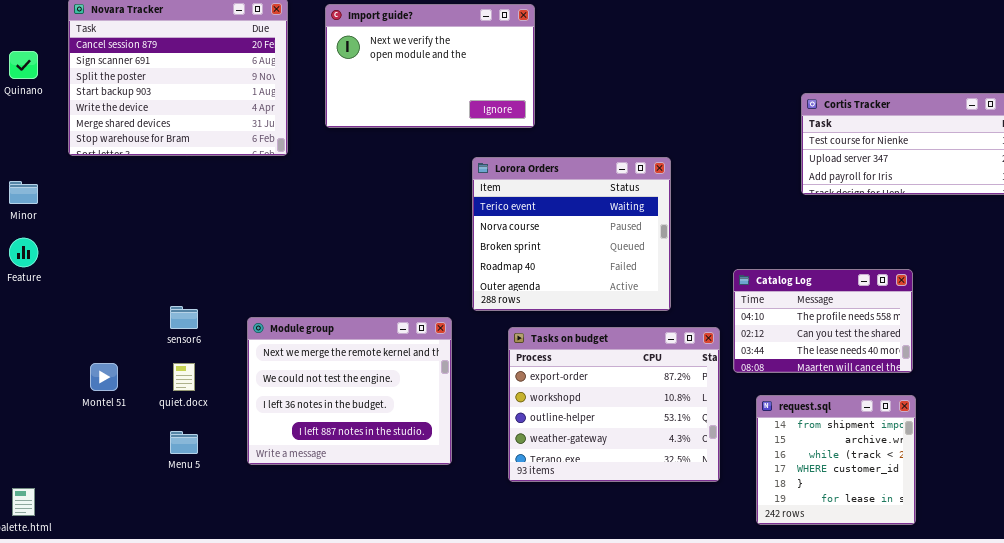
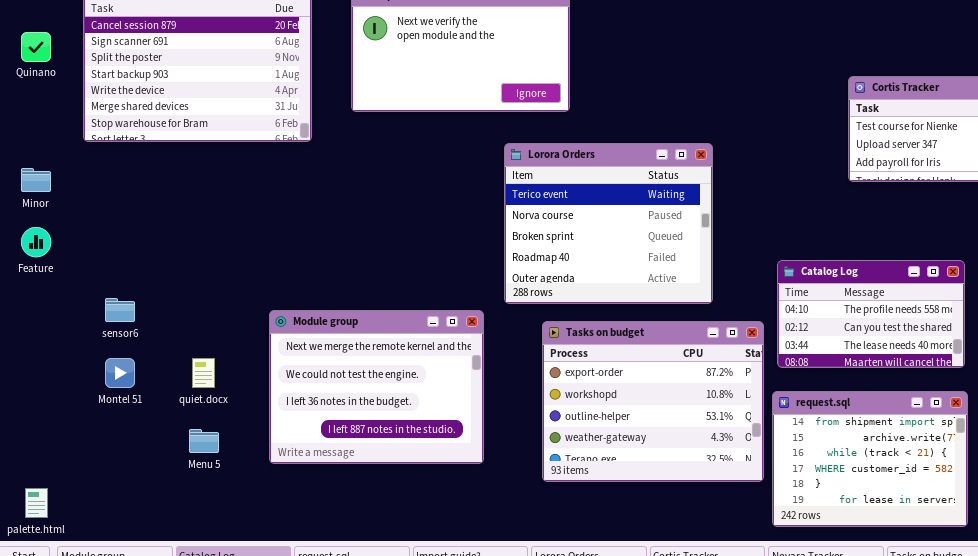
sensor6: [170,306,198,329] -> [105,298,135,322], moved
request.sql: [756,395,916,525] -> [772,391,968,527], resized

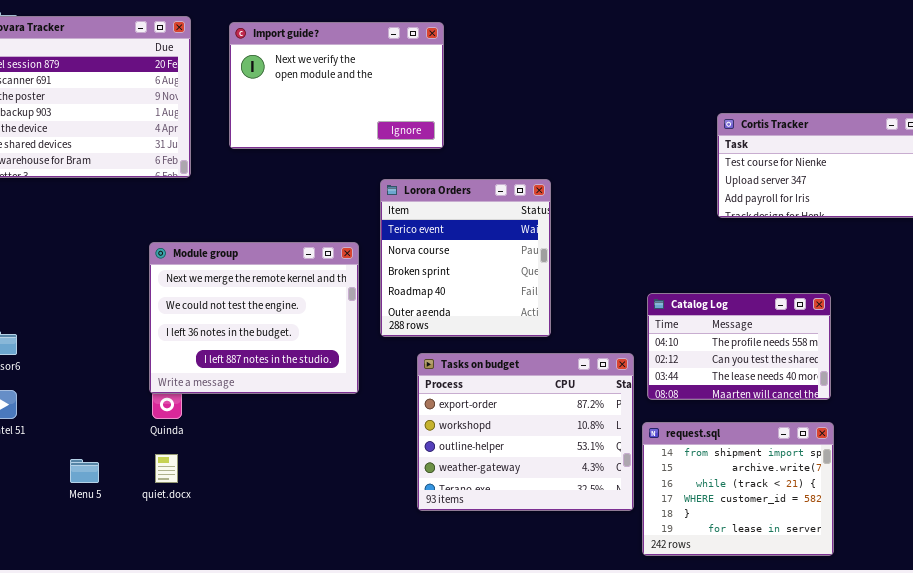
Lorora Orders: [504,143,713,304] -> [380,179,551,337], resized
Module group: [269,310,484,464] -> [149,242,359,394], moved
quiet.docx: [192,358,215,388] -> [155,454,178,483], moved

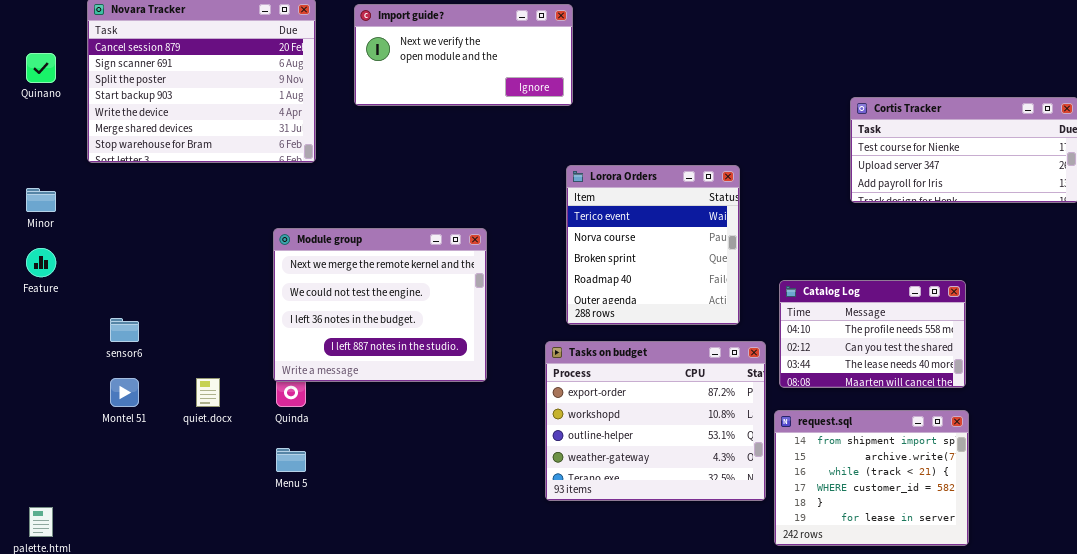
Import guide?: [229,22,444,149] -> [354,4,573,106], resized
Lorora Orders: [380,179,551,337] -> [566,165,740,325], moved
quiet.docx: [155,454,178,483] -> [196,378,220,407], moved
Menu 5: [70,459,99,483] -> [276,448,306,472], moved

